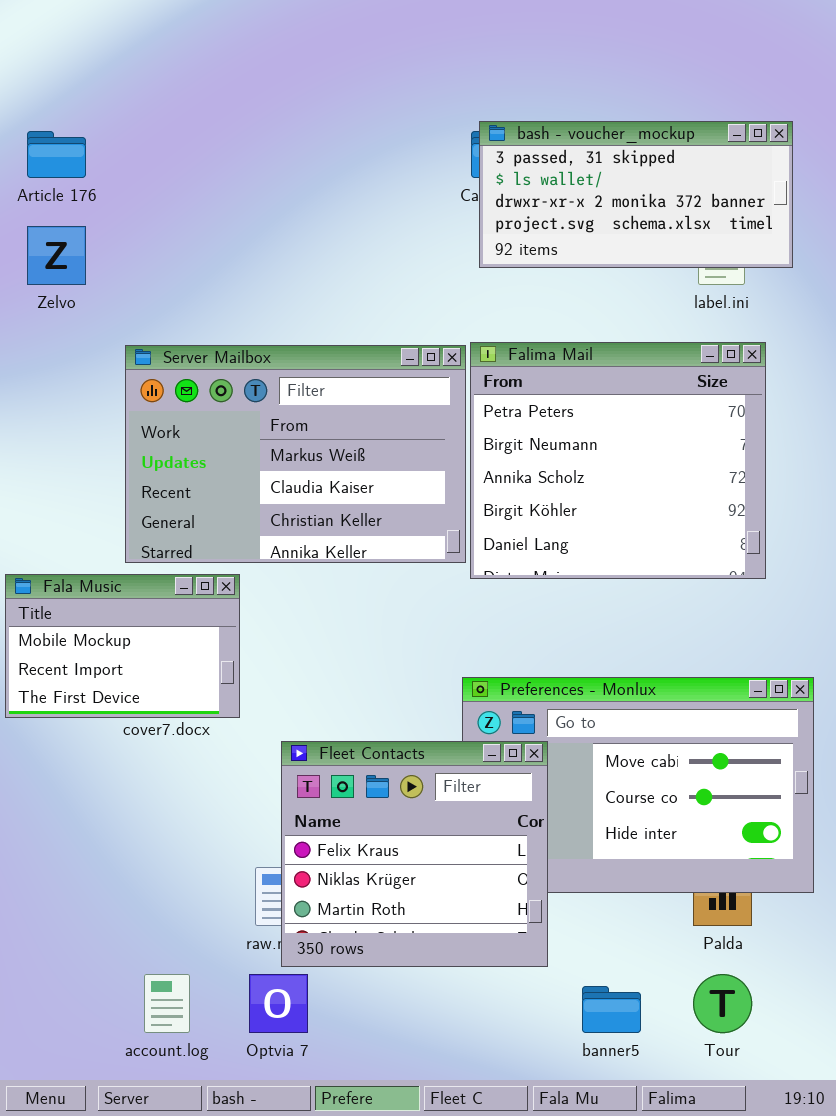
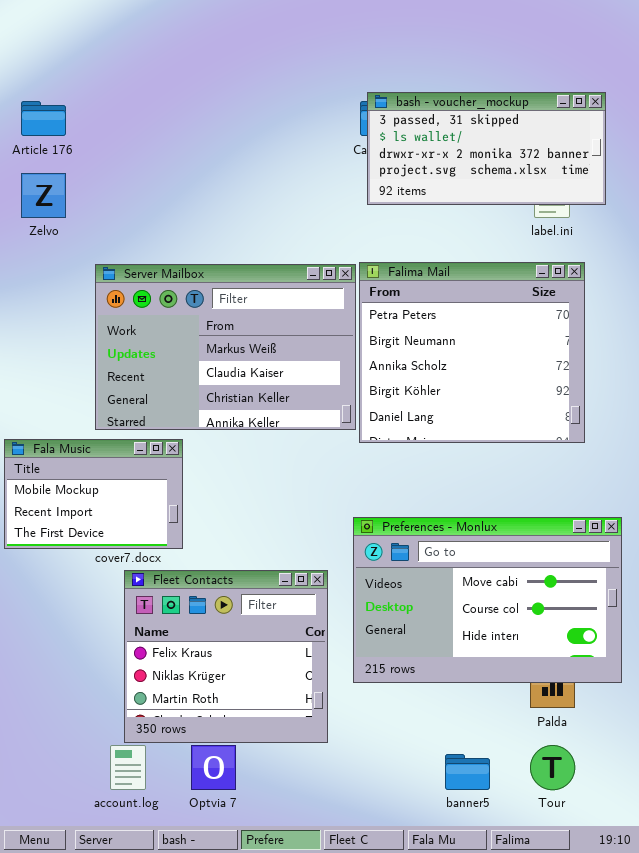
Fleet Contacts: [281,741,548,967] -> [124,570,328,743], moved

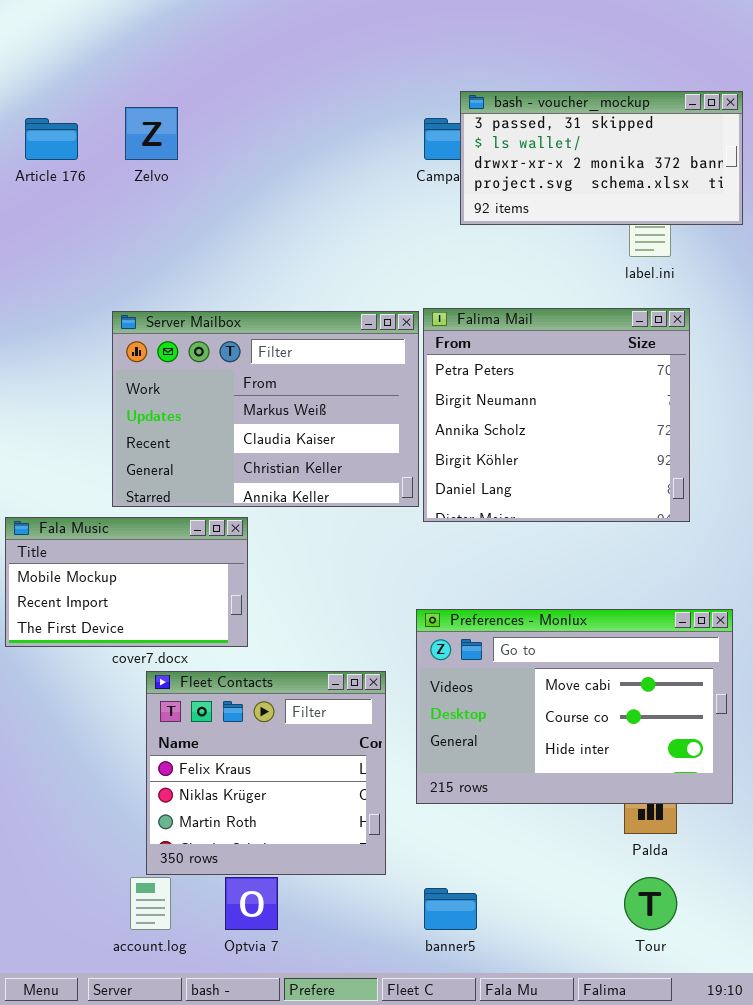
bash - voucher_mockup: [367,92,606,205] -> [460,91,743,225], moved
Zelvo: [21,173,66,218] -> [125,107,178,160], moved
Fala Music: [4,439,183,549] -> [5,517,248,647], resized
banner5: [445,754,490,790] -> [424,888,477,930], moved

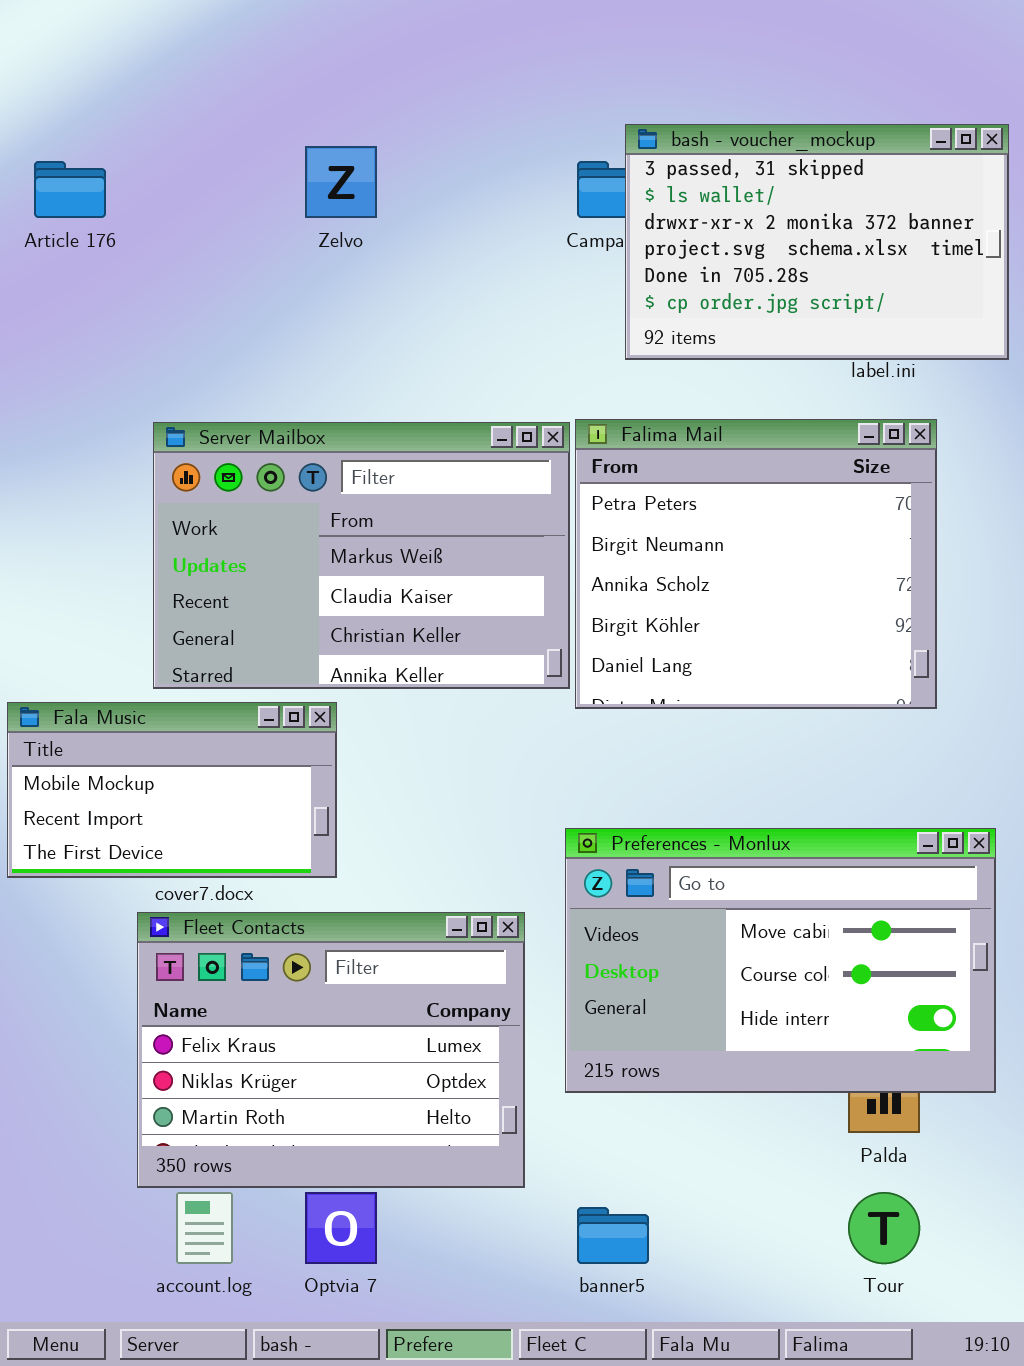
bash - voucher_mockup: [460,91,743,225] -> [625,124,1009,360], resized
Zelvo: [125,107,178,160] -> [305,146,377,218], moved
Fleet Contacts: [146,671,386,875] -> [137,912,525,1188], resized

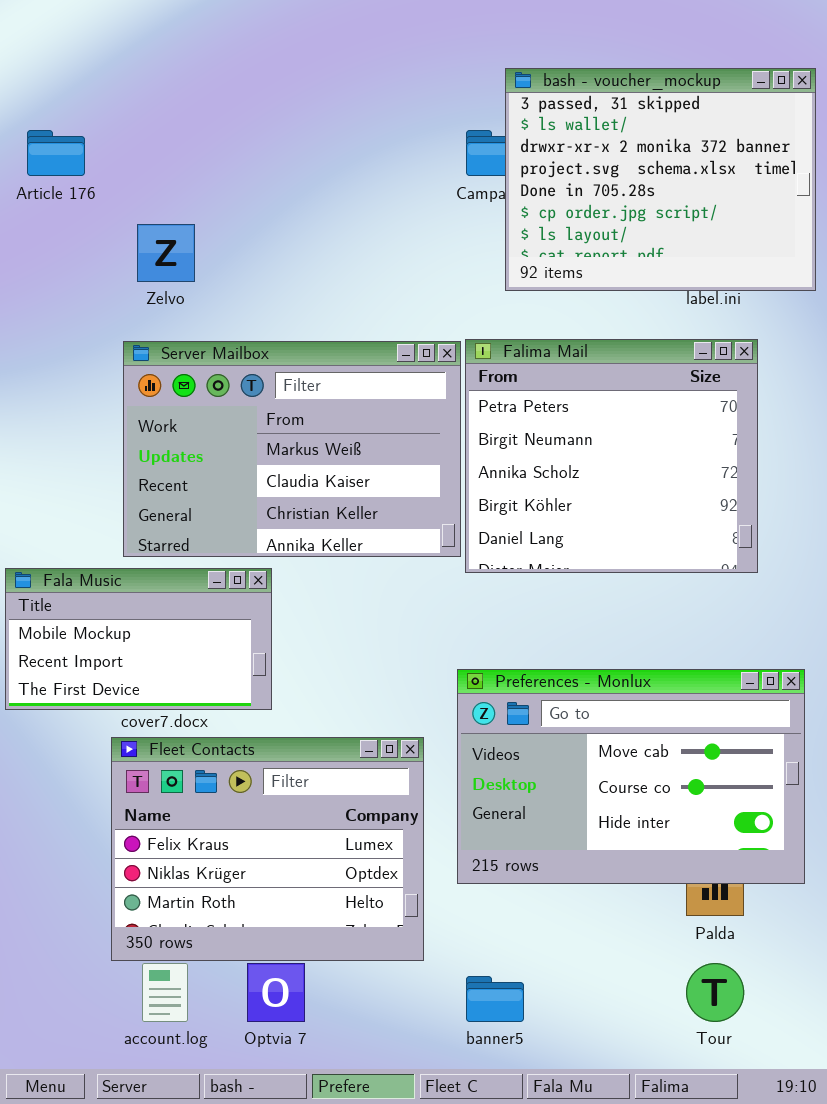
bash - voucher_mockup: [625,124,1009,360] -> [505,68,816,291], resized
Zelvo: [305,146,377,218] -> [137,224,195,282], moved

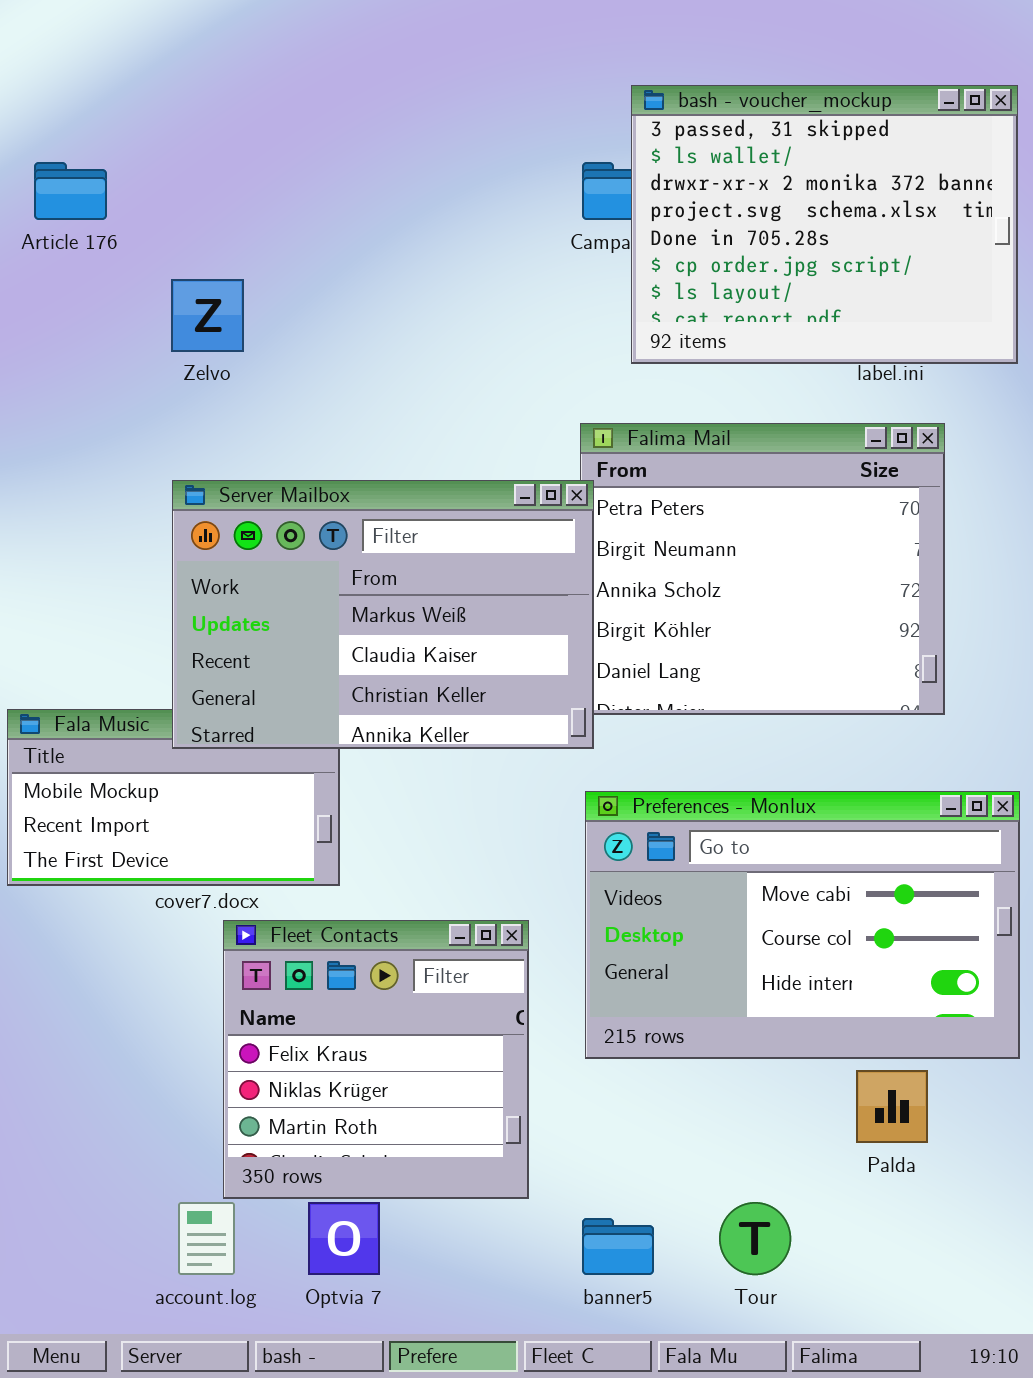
Server Mailbox: [123,341,461,557] -> [172,480,594,749], moved
Preferences - Monlux: [457,669,805,884] -> [585,791,1020,1059], moved
Fleet Contacts: [111,737,424,961] -> [223,920,529,1199], resized
Tour: [686,963,744,1022] -> [719,1202,791,1275], moved

